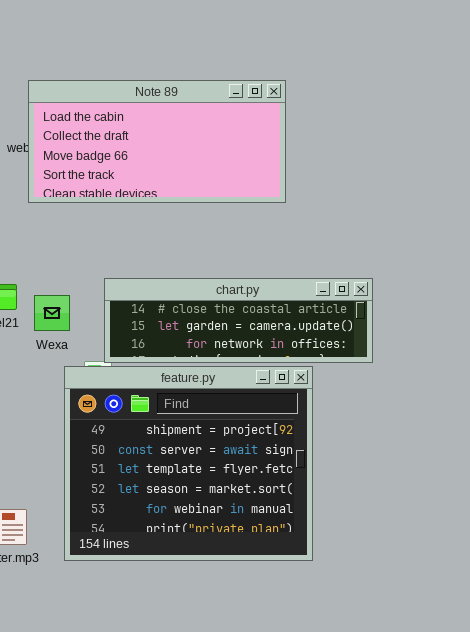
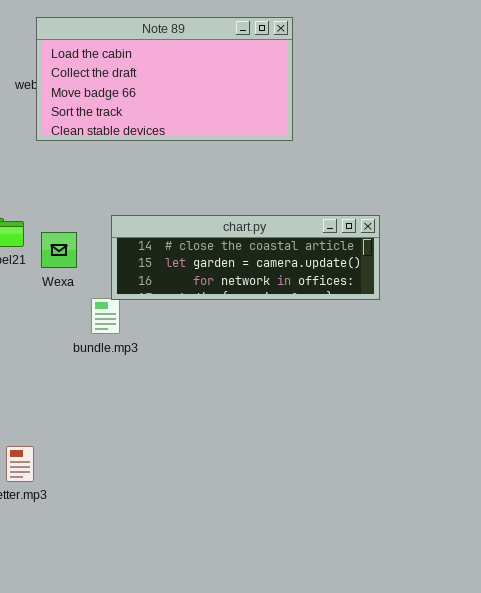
feature.py: [64,366,313,561] -> none, closed

